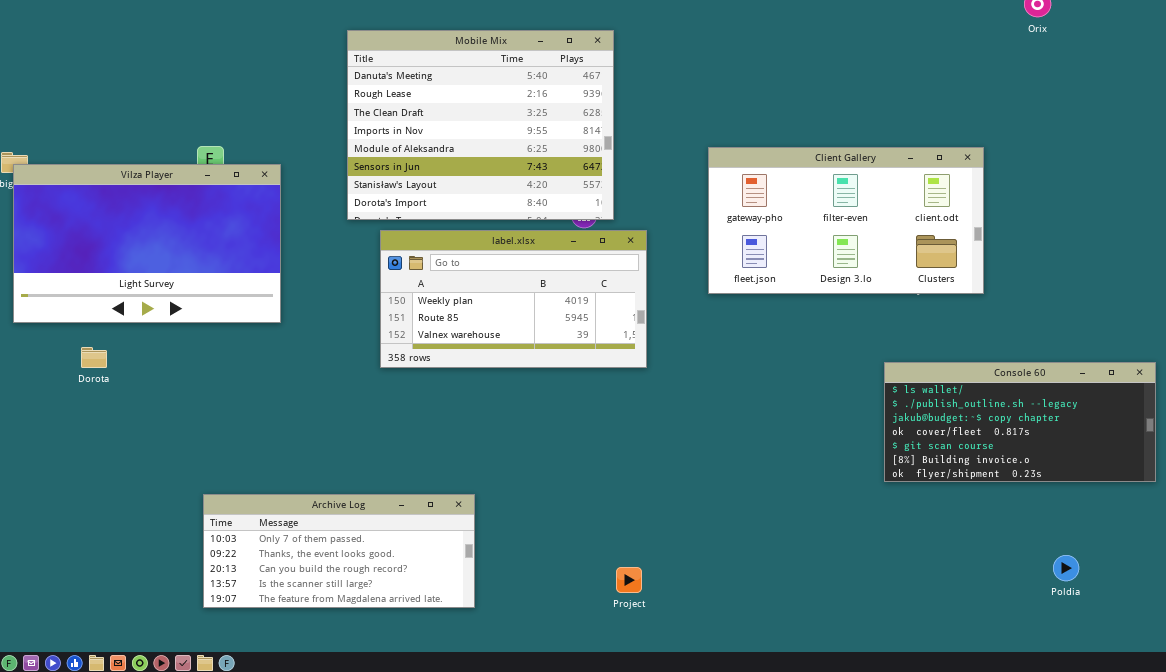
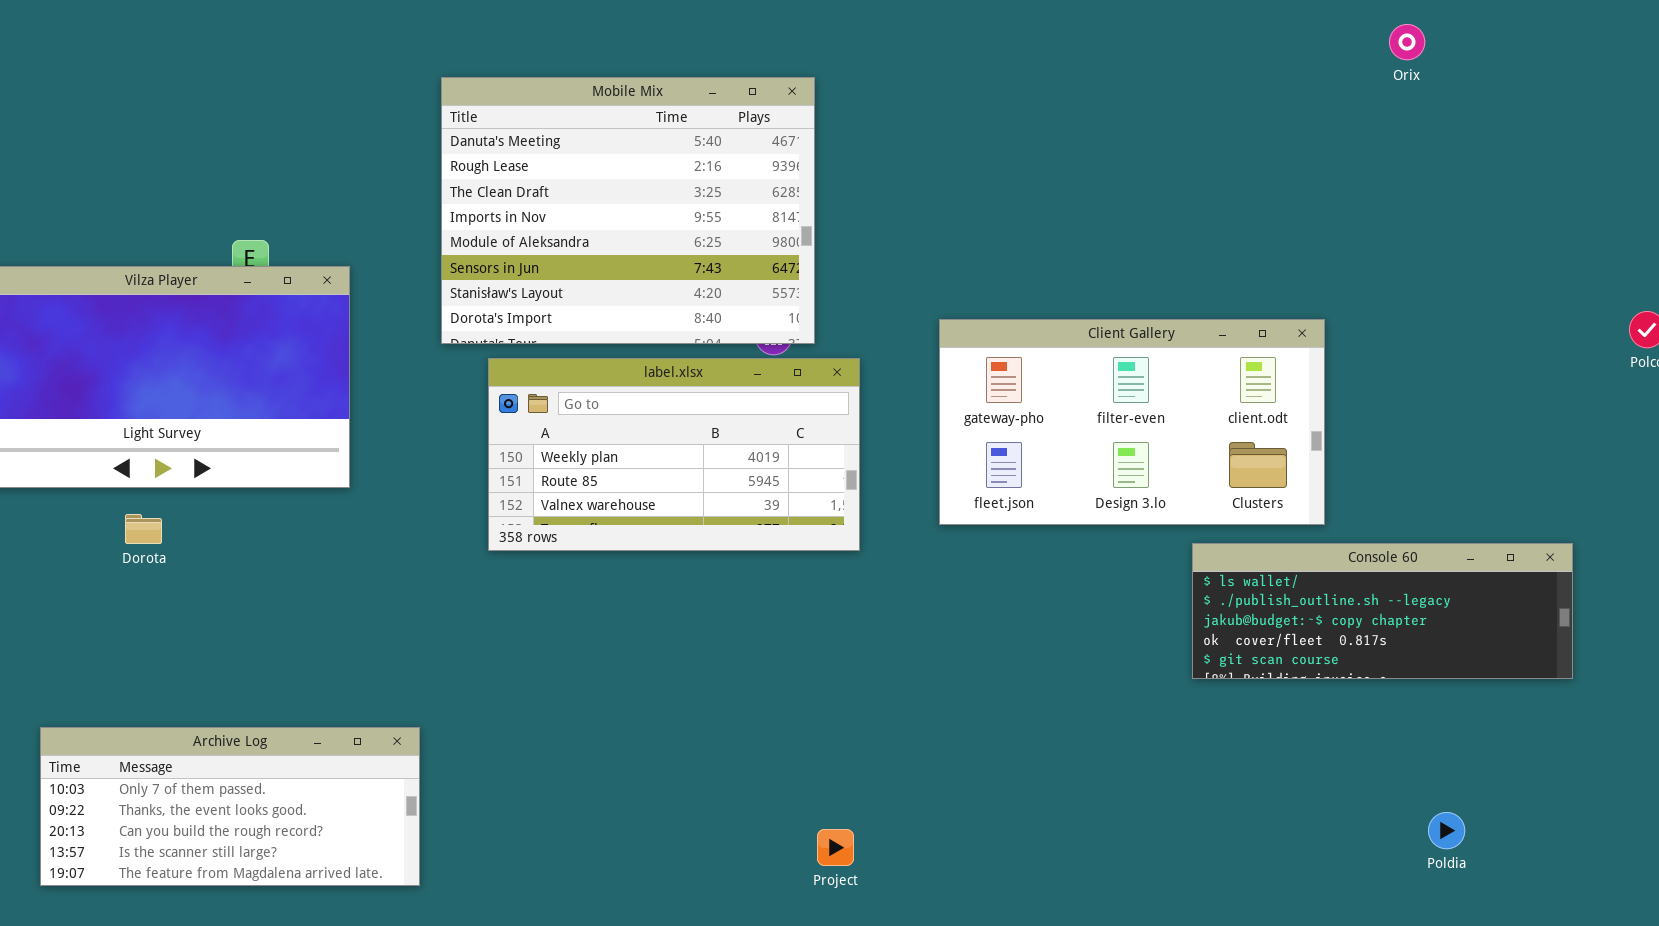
Client Gallery: [708,147,984,294] -> [939,319,1325,525], moved
Dorota: [81,347,107,368] -> [125,514,162,544], moved
Console 60: [884,362,1156,482] -> [1192,543,1573,679], resized
Archive Log: [203,494,475,608] -> [40,727,420,886], moved

